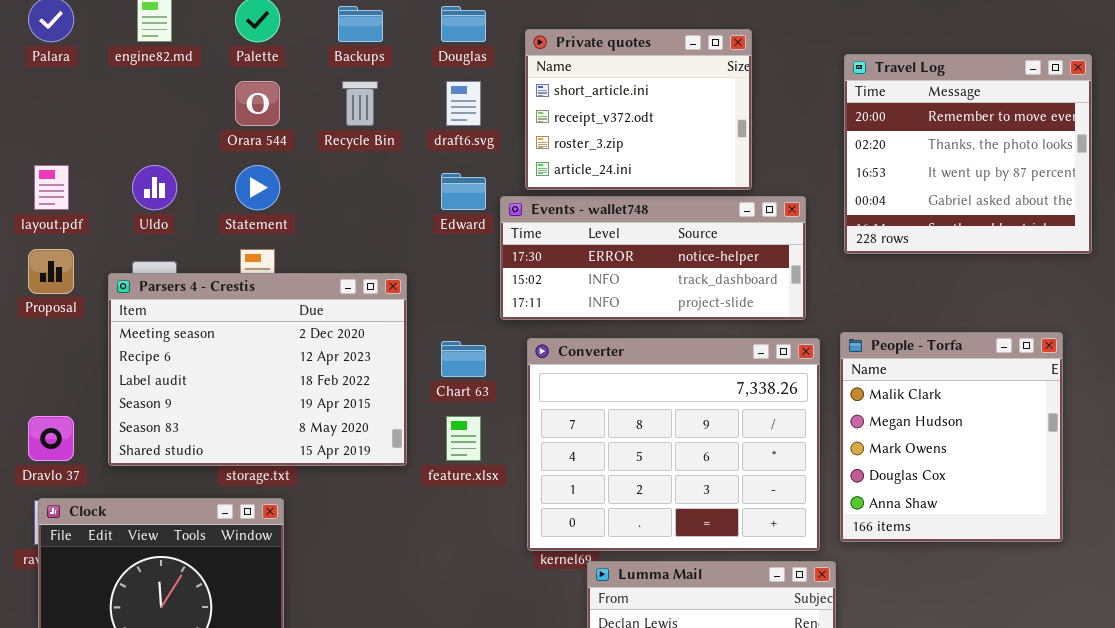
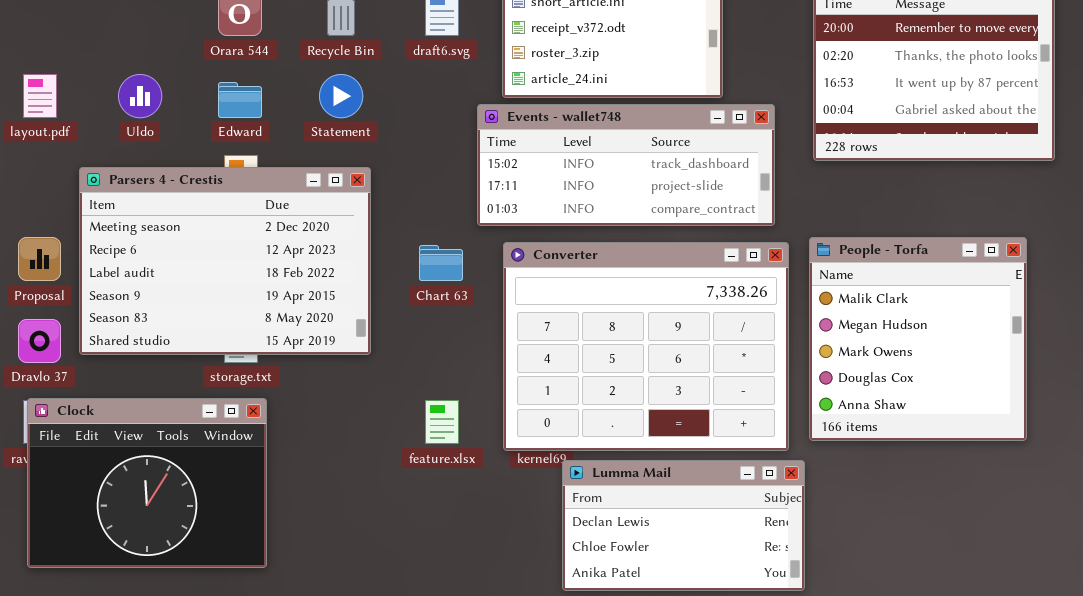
Statement: [235,165,280,210] -> [319,74,363,118], moved
Edward: [441,173,486,210] -> [218,82,262,118], moved
Events - wallet748: [500,196,806,320] -> [477,104,775,226], scrolled down 1 row
Proposal: [28,249,74,294] -> [18,237,61,281], moved
Parsers 4 - Crestis: [108,273,407,466] -> [79,167,371,355], moved
feature.xlsx: [446,416,481,461] -> [425,400,459,444], moved

